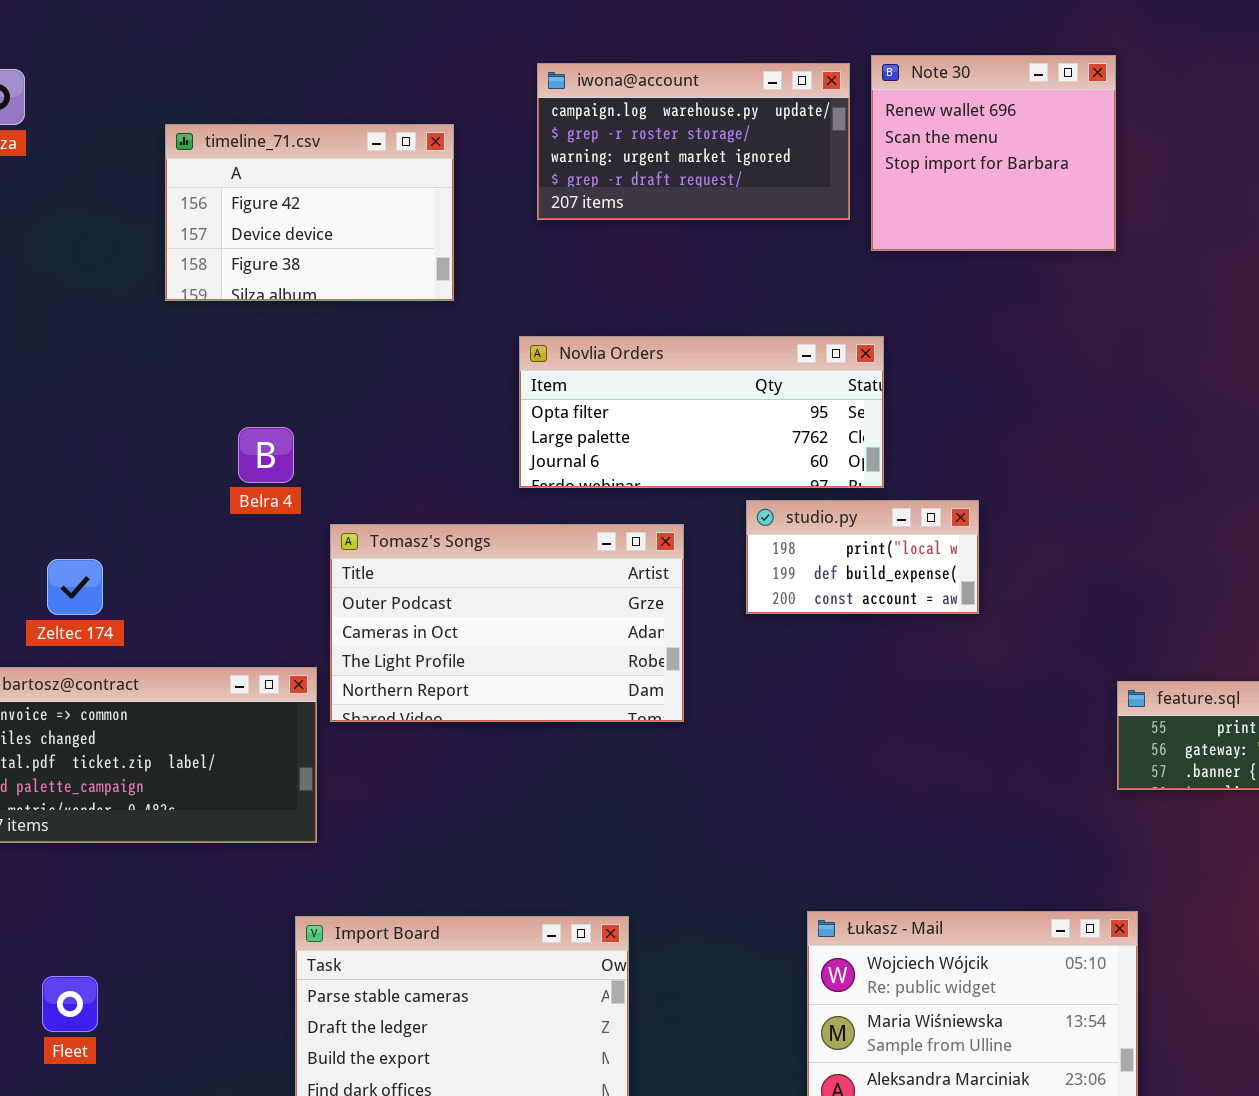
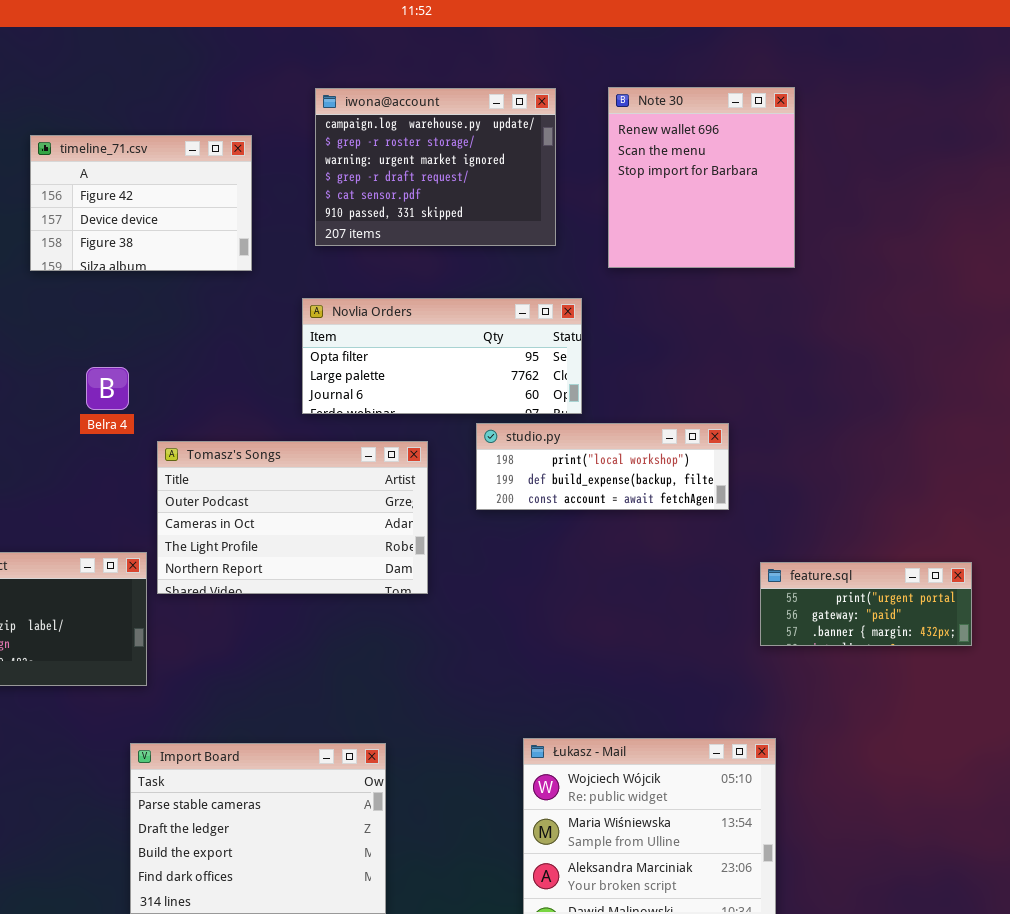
Note 30: [871,55,1116,251] -> [608,87,795,268], moved, resized
iwona@account: [537,63,850,220] -> [315,88,556,246], resized
studio.py: [746,500,979,614] -> [476,423,729,510], resized

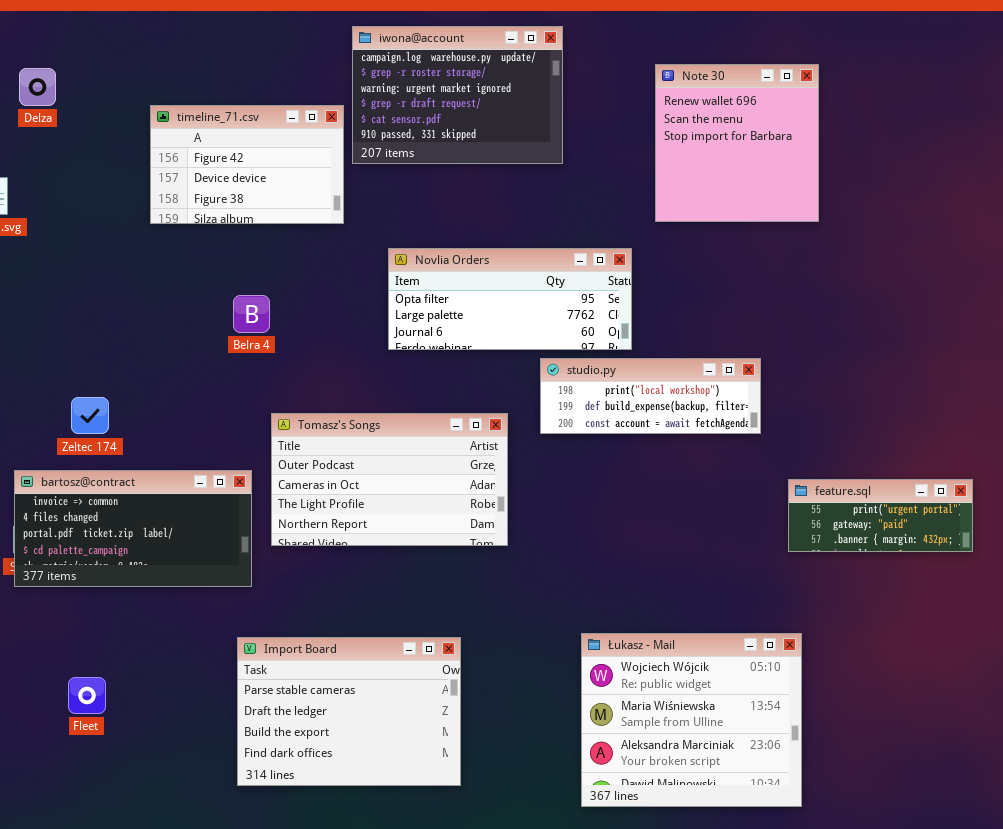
iwona@account: [315,88,556,246] -> [352,26,563,164], moved
Belra 4: [86,367,129,410] -> [233,295,270,333], moved
Tomasz's Songs: [157,441,428,594] -> [271,413,508,546], moved

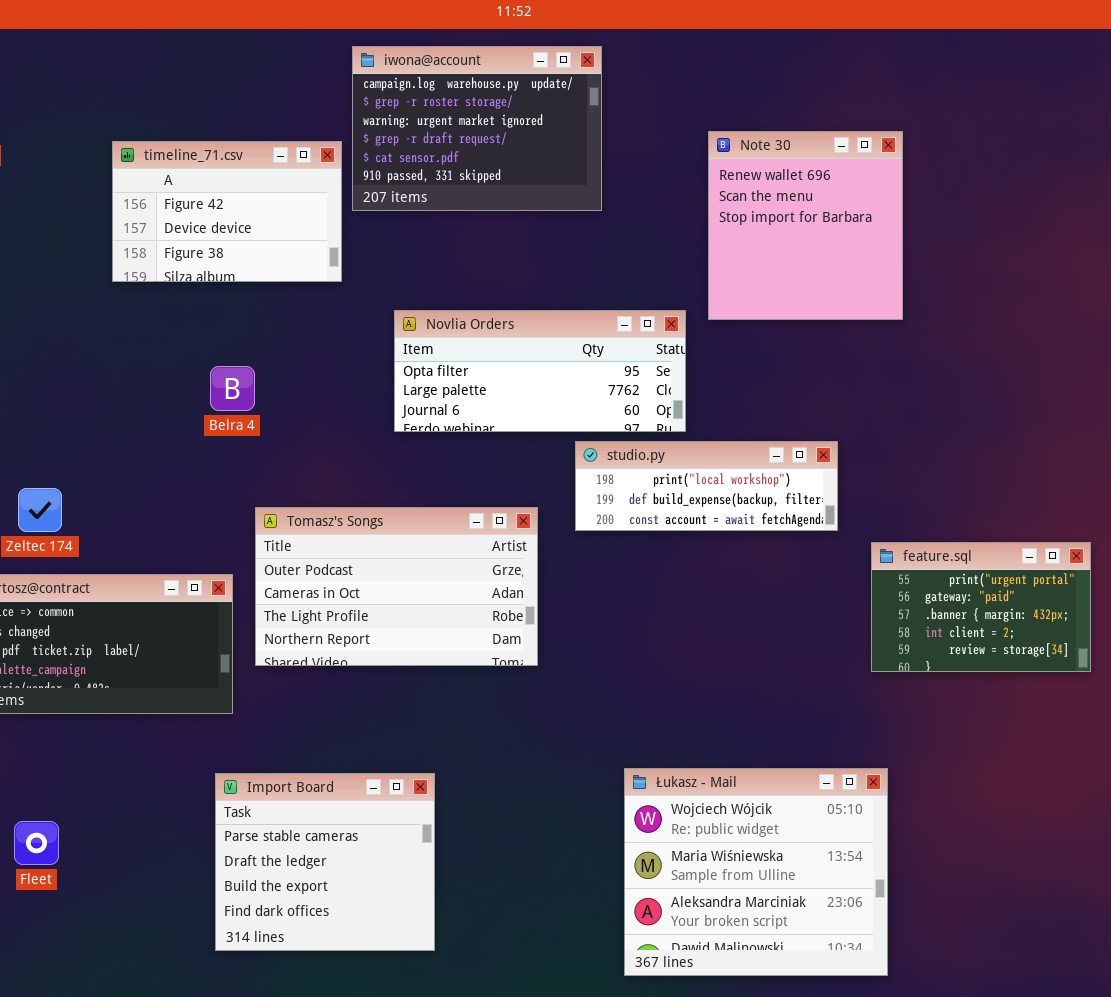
Note 30: [655,64,819,222] -> [708,131,903,320], moved
feature.sql: [788,479,973,552] -> [871,542,1091,672], resized
Import Board: [237,637,461,786] -> [215,773,435,951], resized

